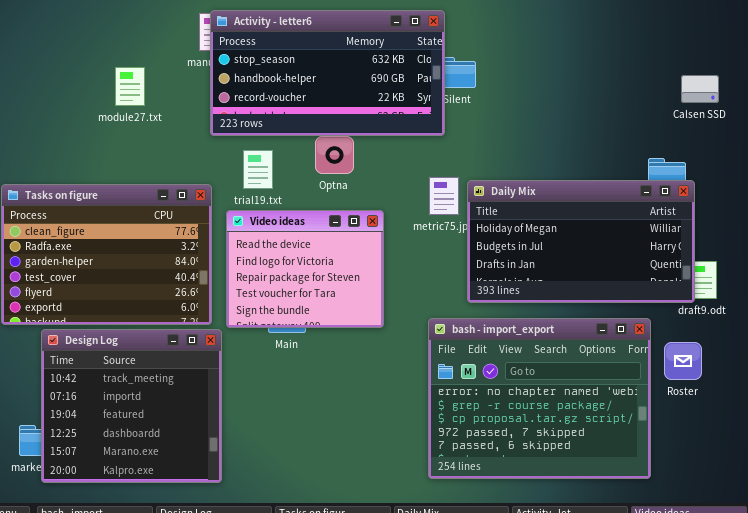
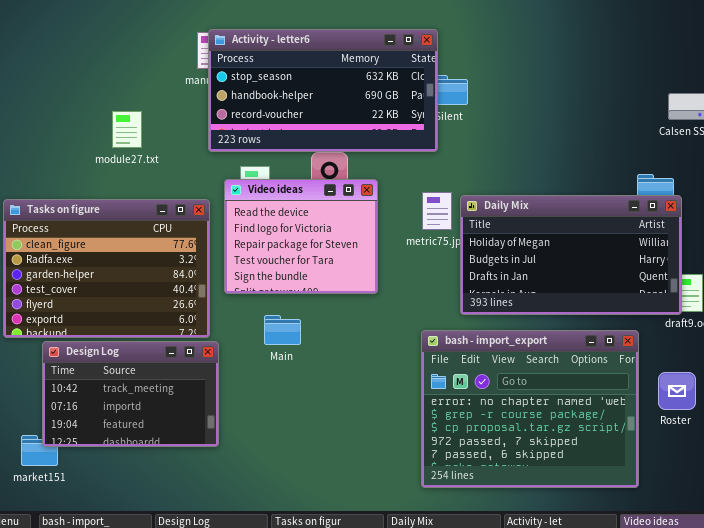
module27.txt: [115,67,145,106] -> [112,111,142,148], moved
Video ideas: [226,210,384,328] -> [224,179,378,294], moved
Design Log: [41,329,222,483] -> [42,341,219,447], resized
Roster: [664,342,702,380] -> [658,372,696,410], moved

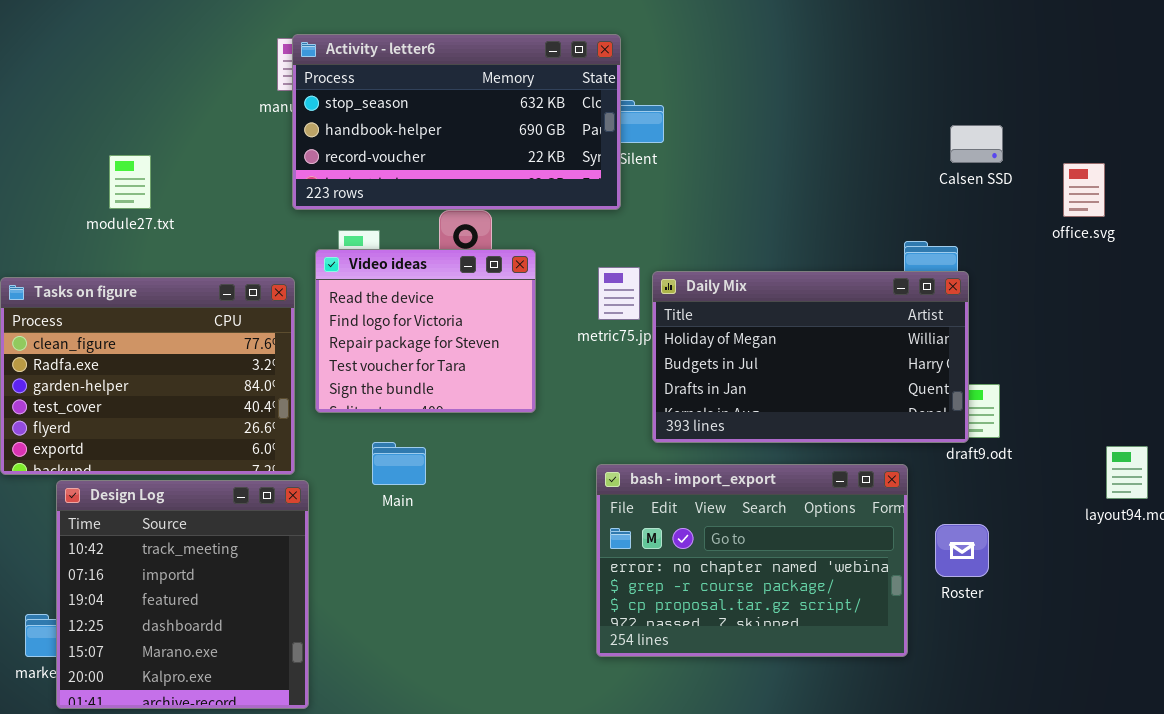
module27.txt: [112,111,142,148] -> [109,155,151,209], moved
bash - import_export: [421,330,639,488] -> [596,464,908,657], resized
Design Log: [42,341,219,447] -> [56,480,309,709], resized

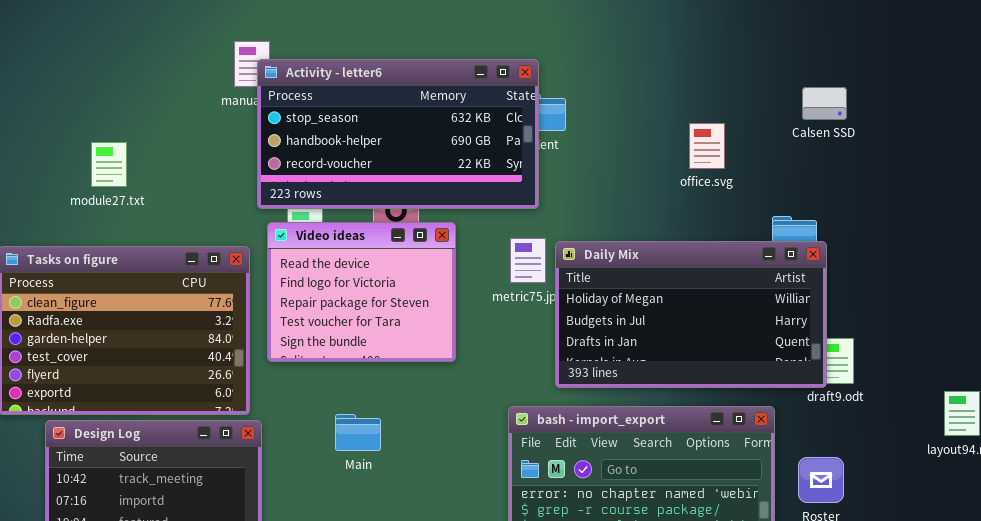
Activity - letter6: [292,34,621,210] -> [257,59,539,209], moved
Calsen SSD: [950,125,1003,163] -> [802,87,847,120], moved
office.svg: [1063,163,1105,217] -> [689,123,725,169], moved
Main: [372,442,426,485] -> [335,414,381,451], moved

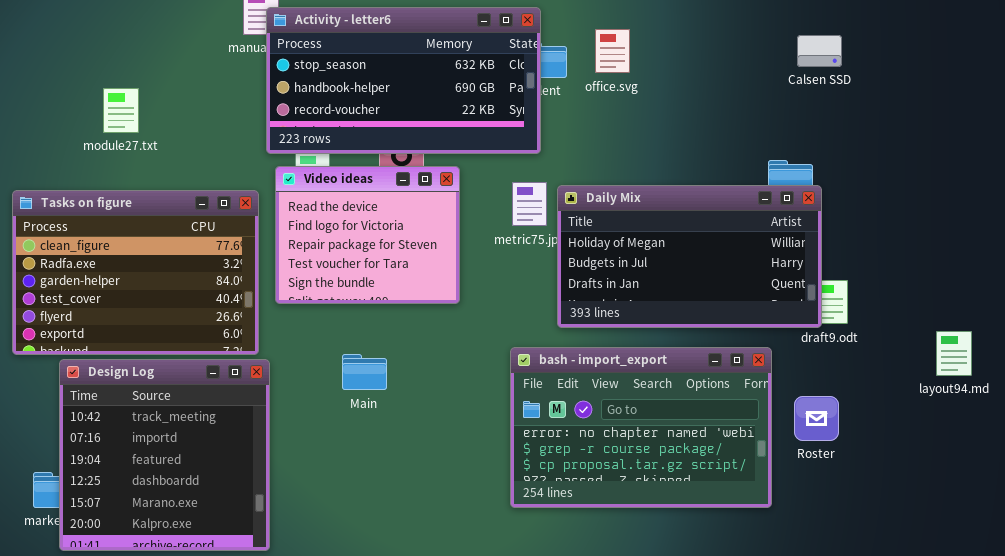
office.svg: [689,123,725,169] -> [595,29,630,73], moved

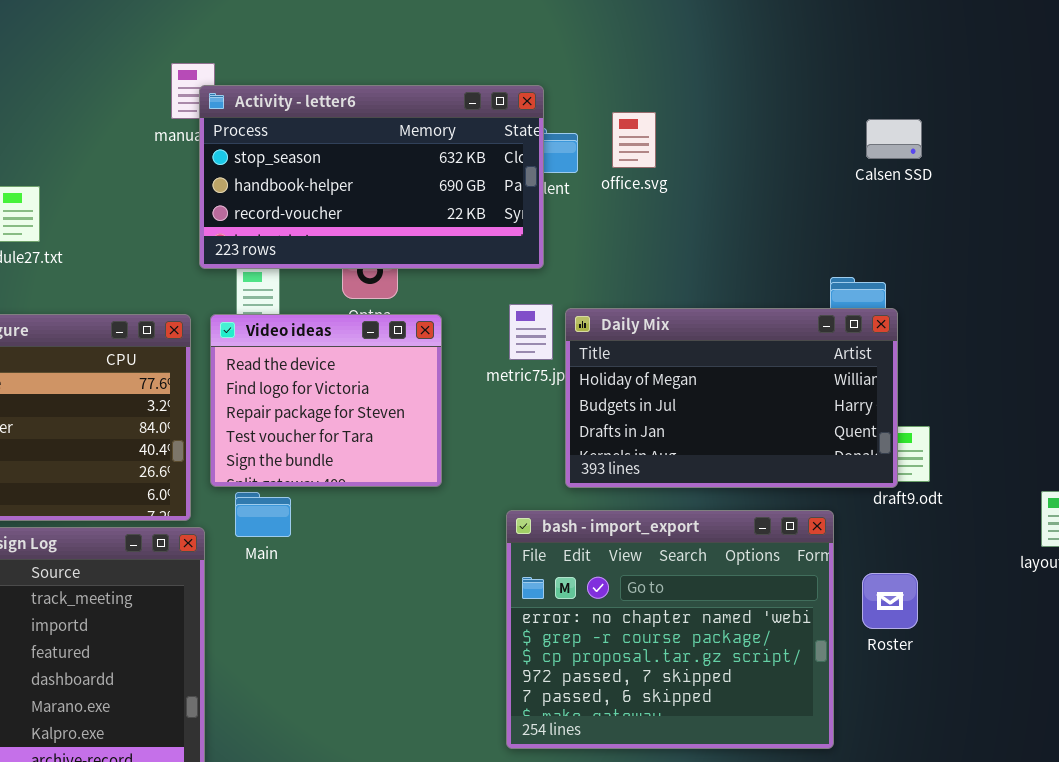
Video ideas: [275,166,460,304] -> [210,314,442,487], moved
bash - import_export: [510,347,772,508] -> [506,510,834,749], resized
Main: [342,354,387,390] -> [235,492,291,537], moved

